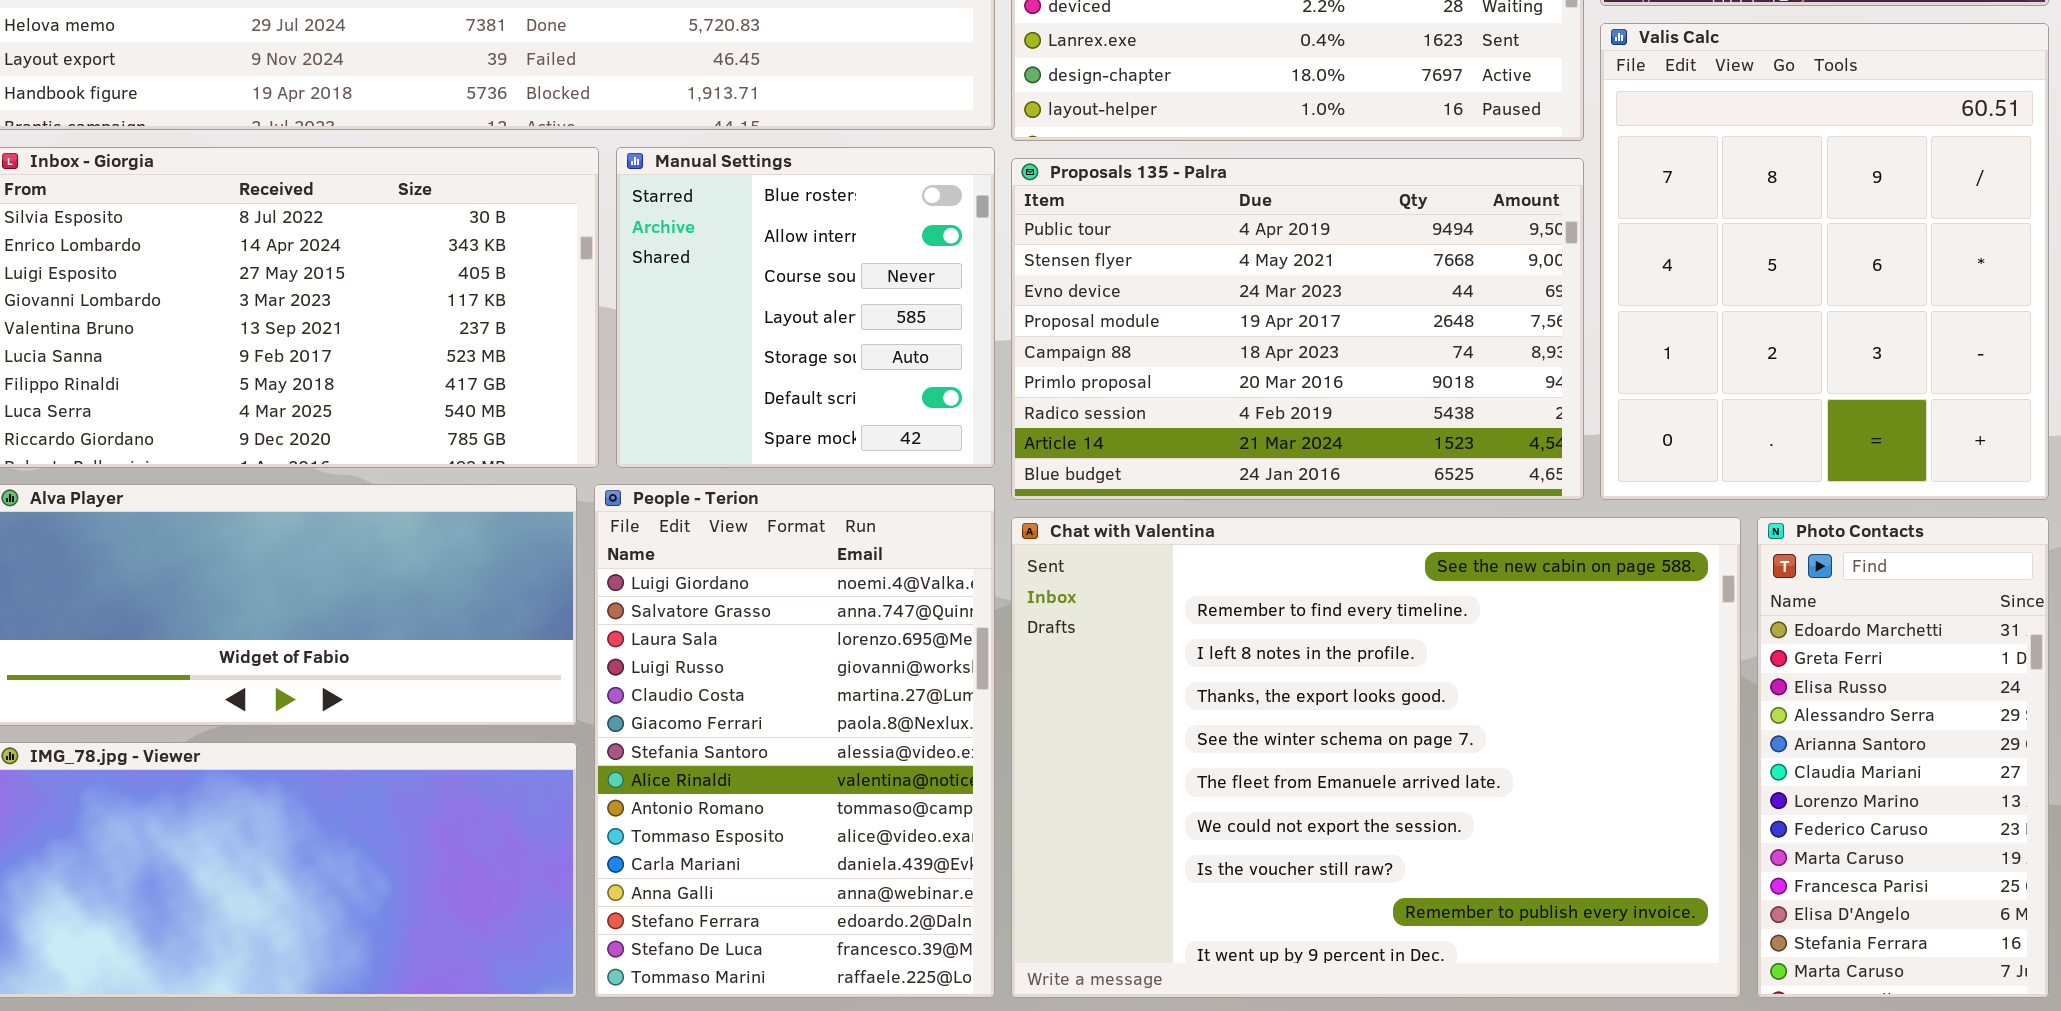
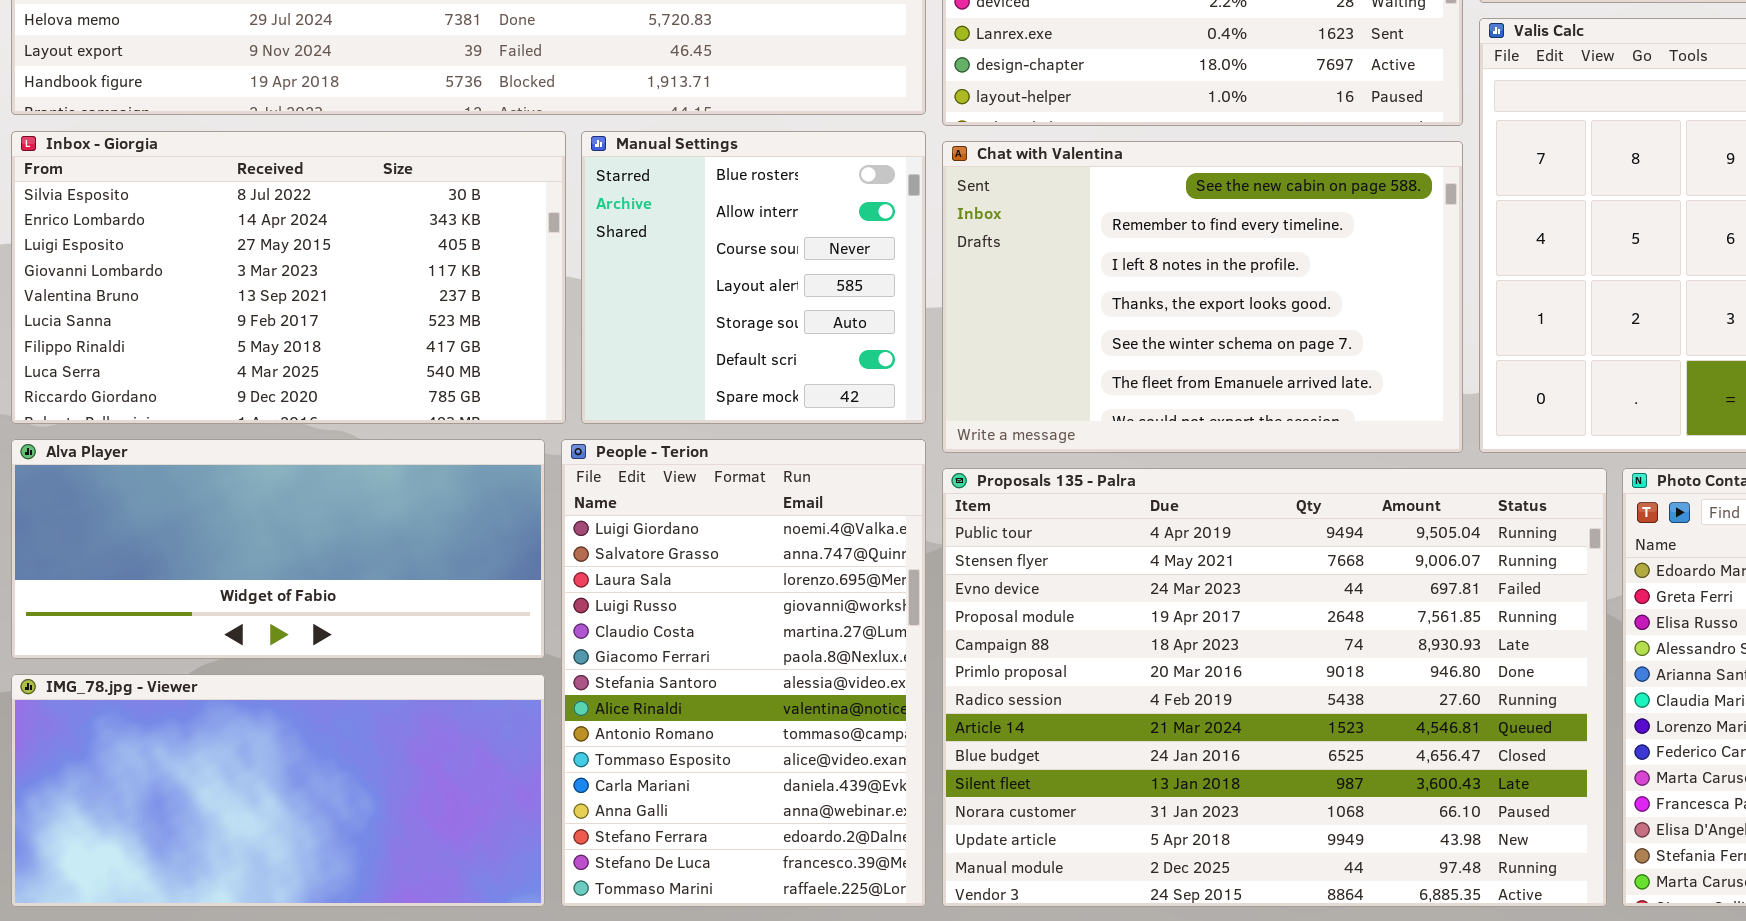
Proposals 135 - Palra: [1011,158,1584,500] -> [942,468,1607,907], moved, resized
Chat with Valentina: [1011,517,1741,998] -> [942,141,1463,453], moved, resized

